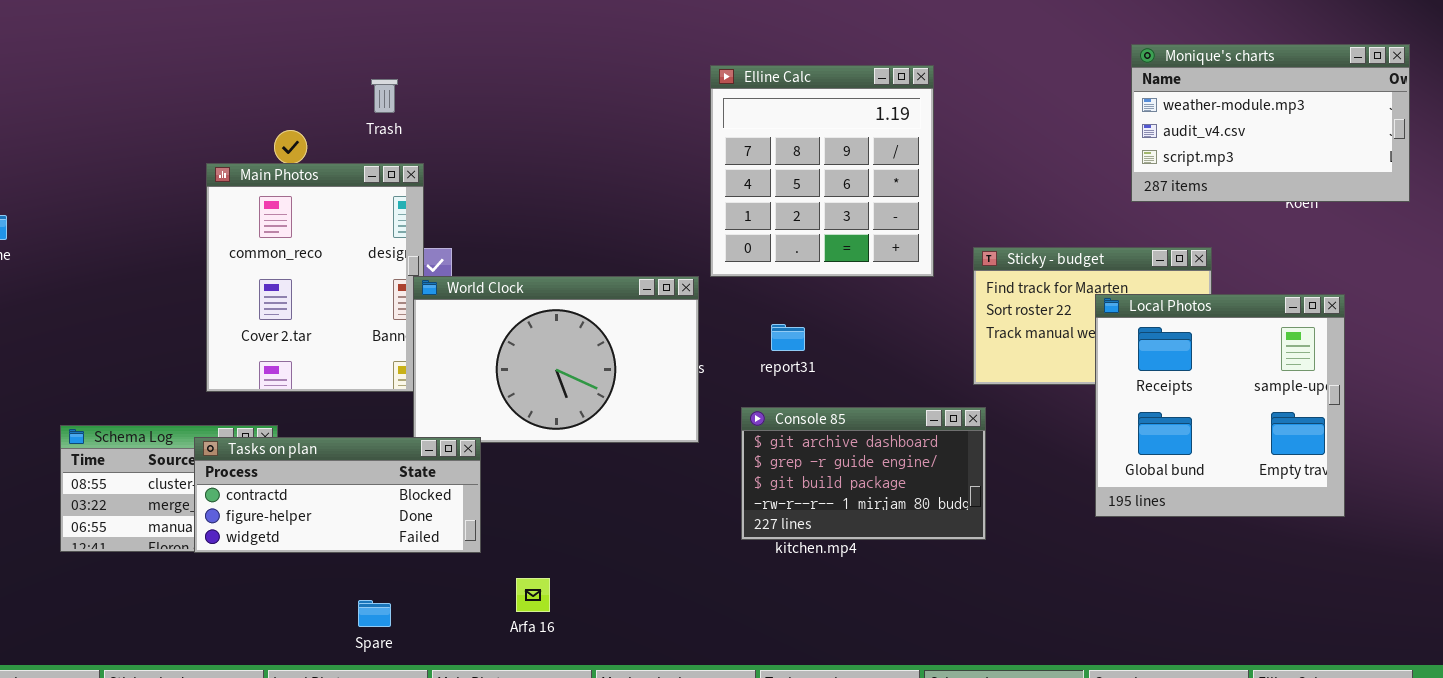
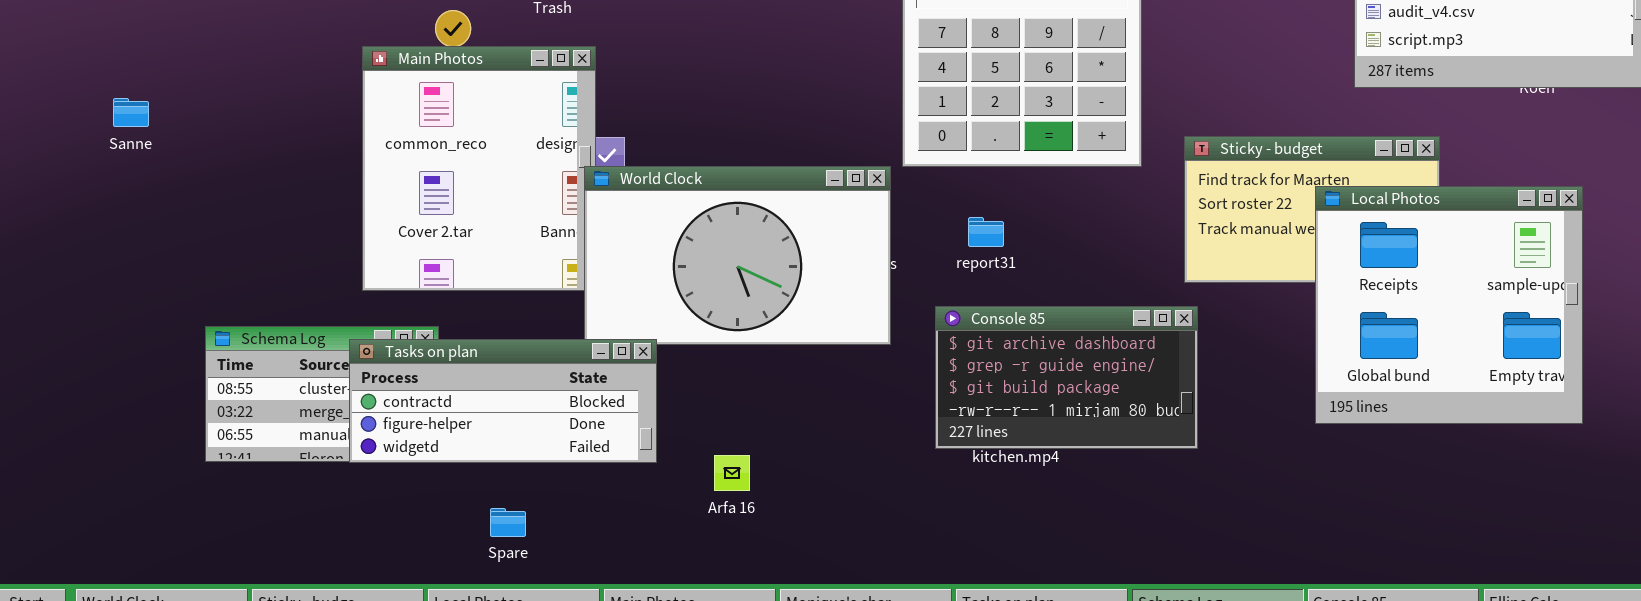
Arfa 16: [516,578,550,612] -> [714,455,750,491], moved
Spare: [358,600,391,627] -> [490,508,526,537], moved

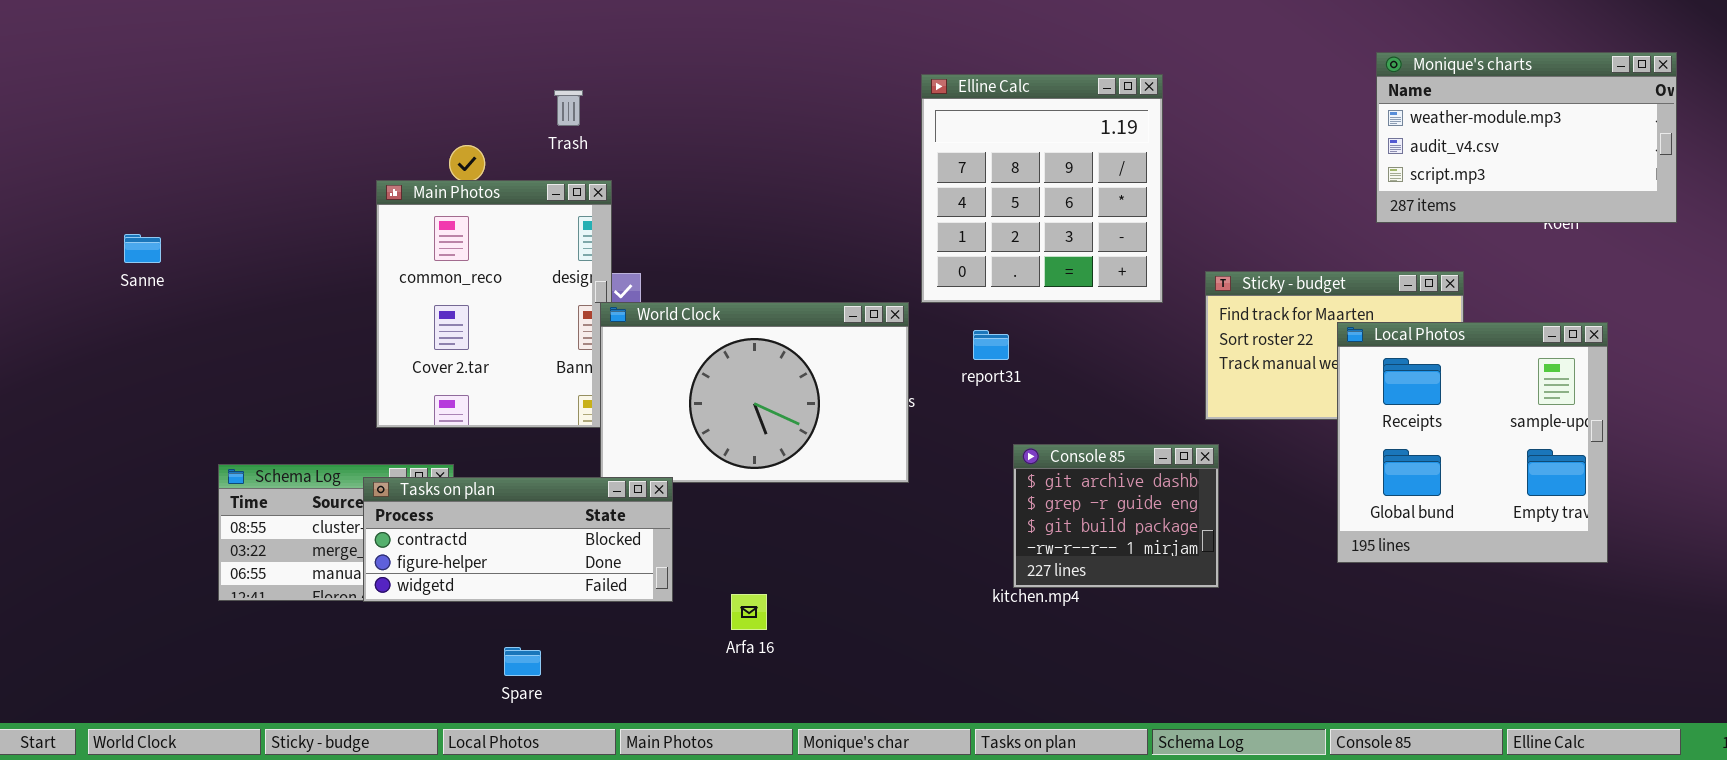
report31: [968,217,1004,247] -> [973,330,1009,360], moved
Console 85: [935,306,1198,449] -> [1013,444,1219,588], resized

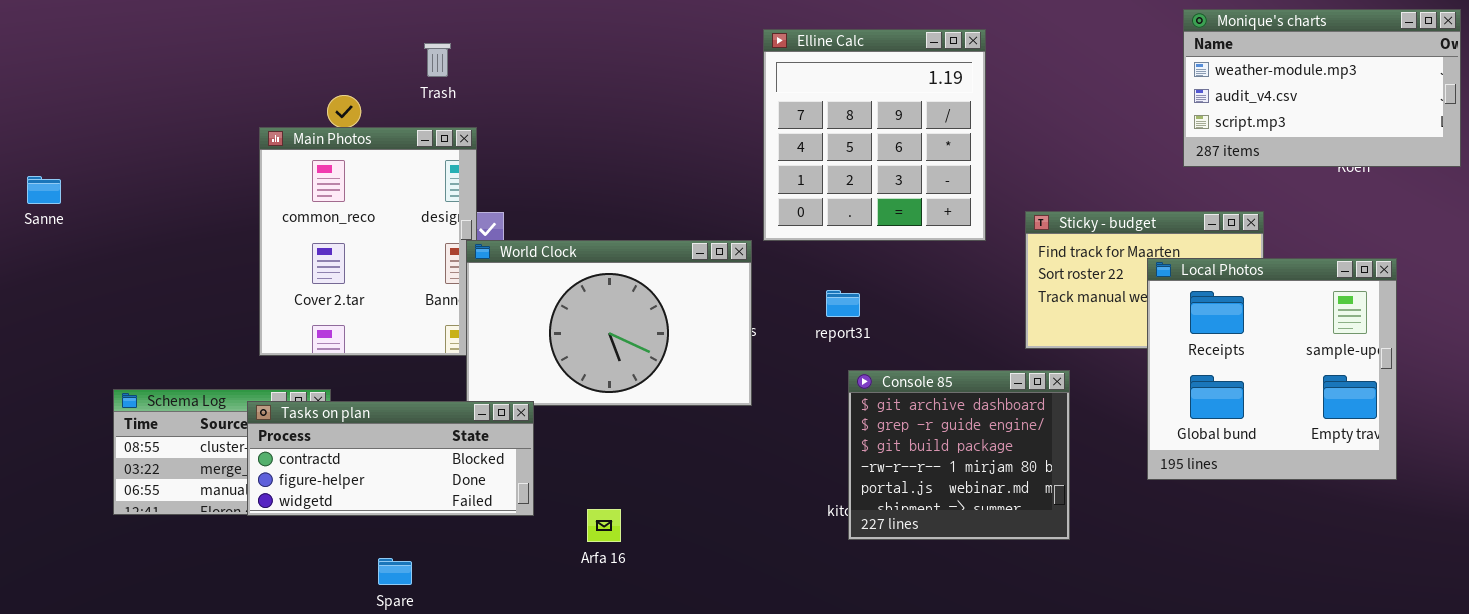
report31: [973,330,1009,360] -> [826,290,860,317], moved
Console 85: [1013,444,1219,588] -> [848,370,1070,540], resized

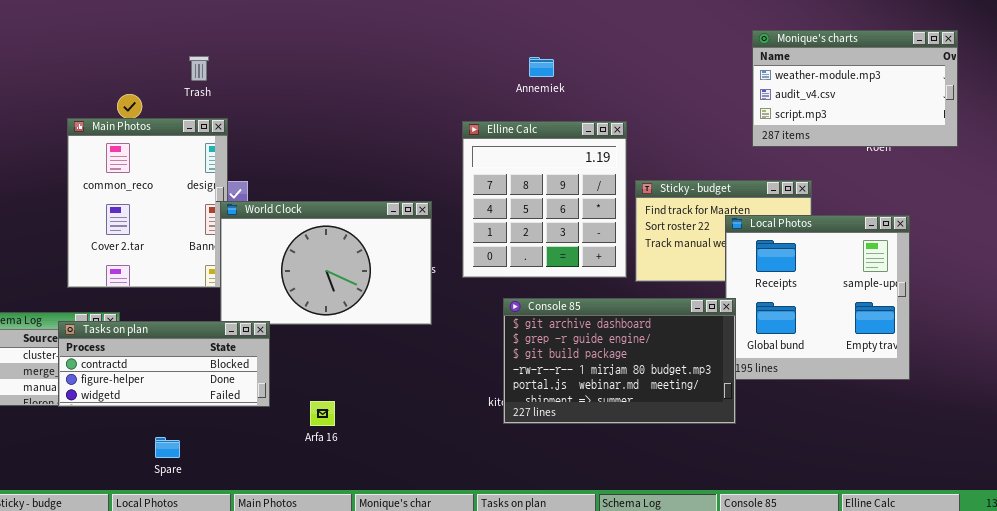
Elline Calc: [763,29,986,241] -> [462,121,627,278], moved
Console 85: [848,370,1070,540] -> [503,298,736,424], resized

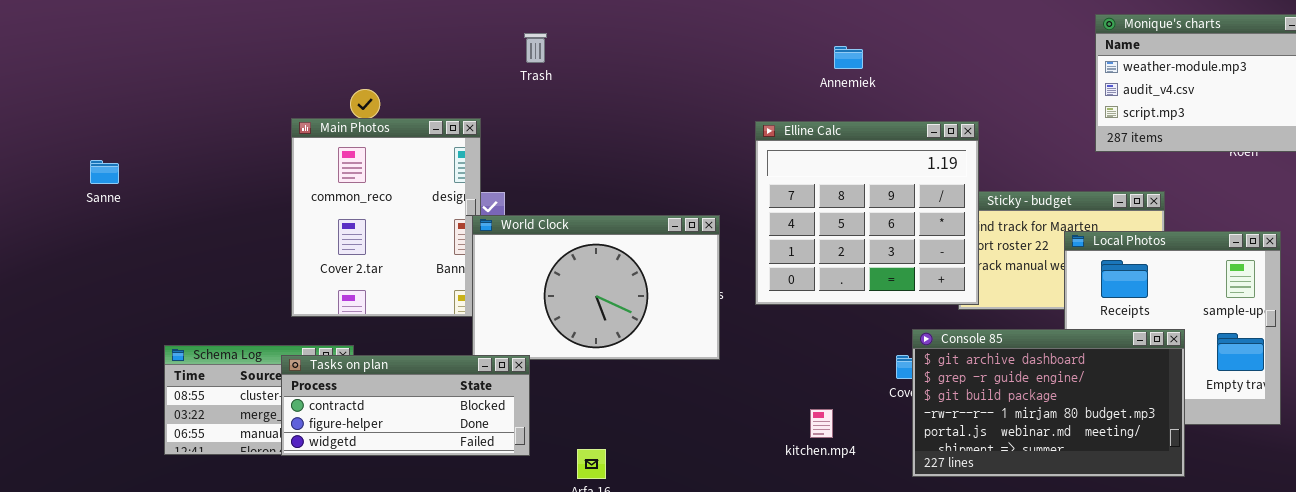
Trash: [189,56,209,81] -> [524,33,547,63], moved
Elline Calc: [462,121,627,278] -> [755,121,979,305], resized
Console 85: [503,298,736,424] -> [912,329,1185,477], moved

